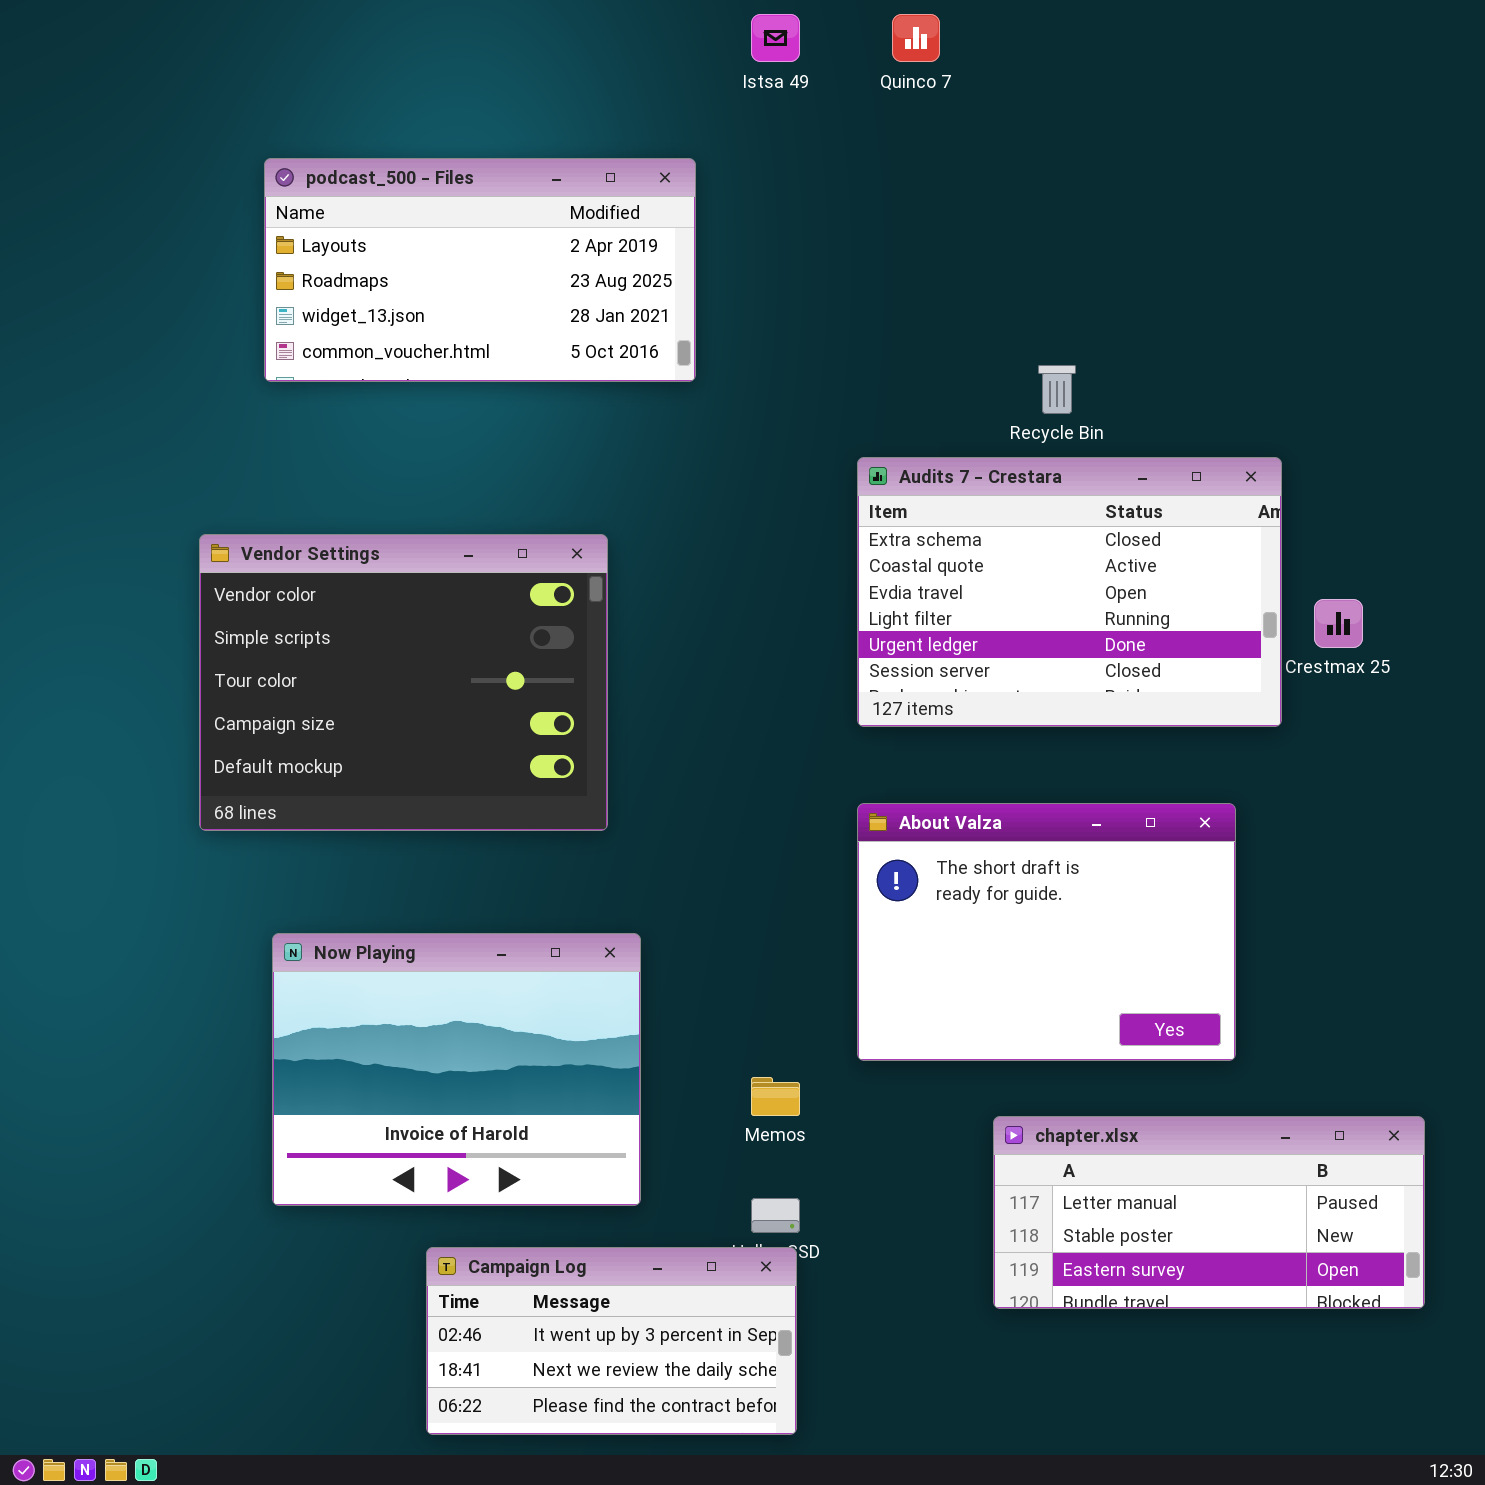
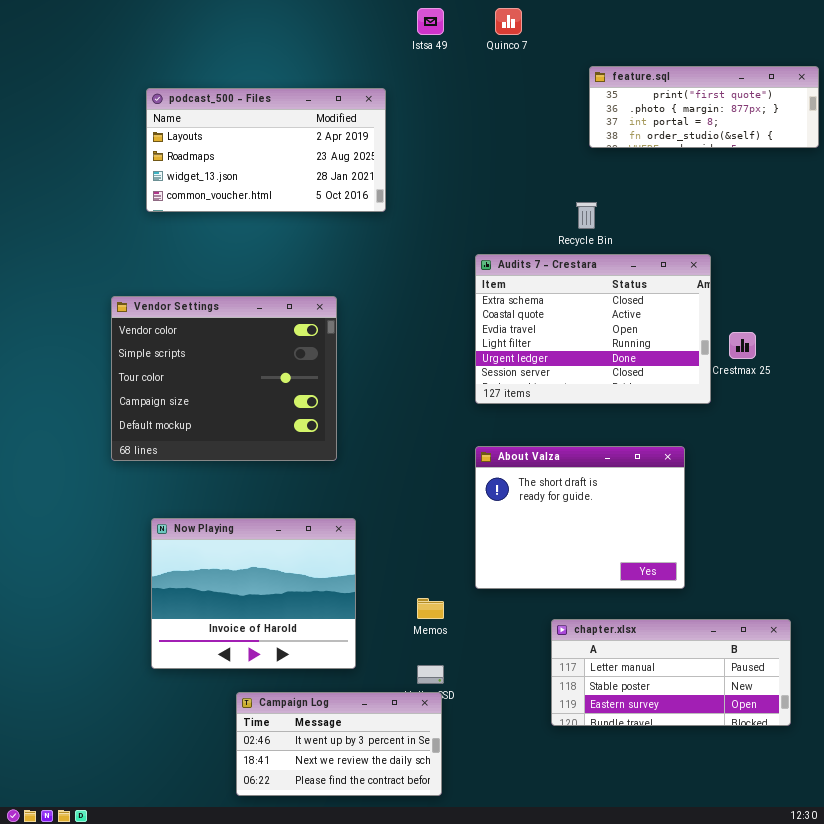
feature.sql: none -> [589,66,819,148], opened

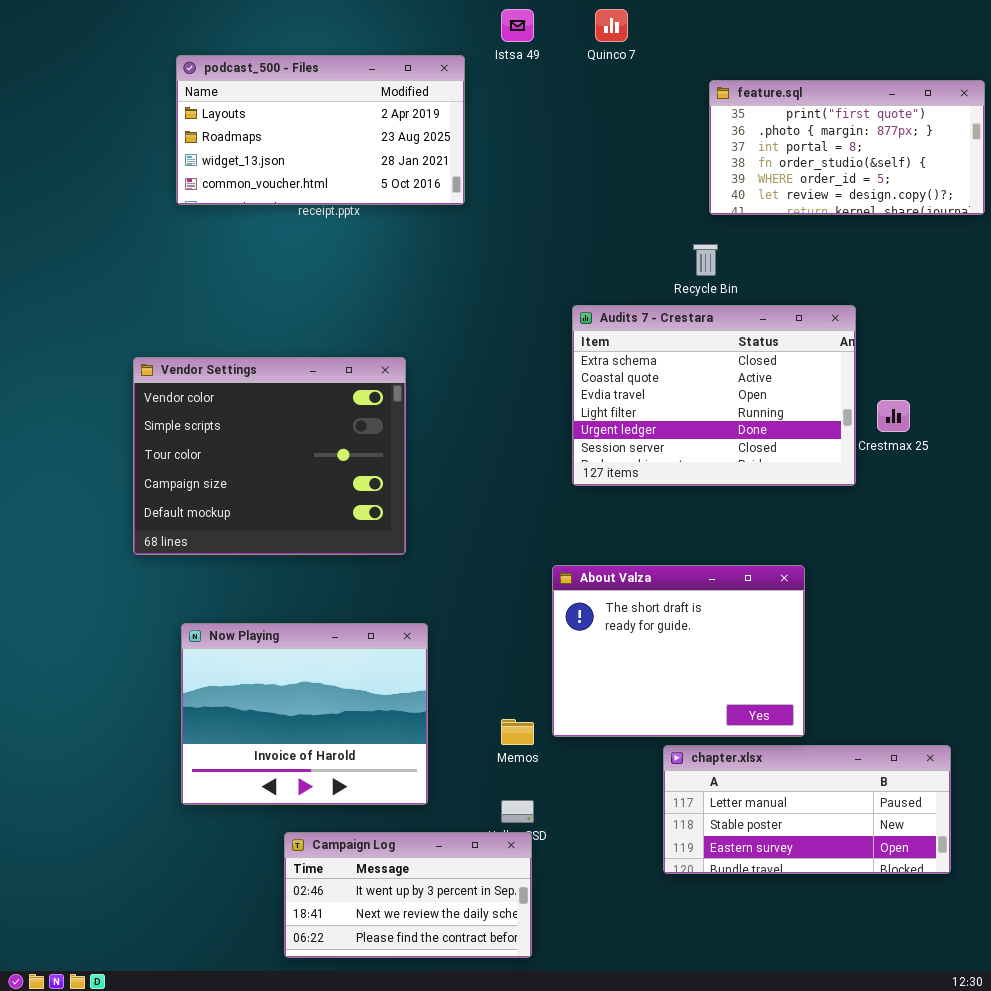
feature.sql: [589,66,819,148] -> [709,80,985,215], resized
podcast_500 - Files: [146,88,386,212] -> [176,55,465,205], moved
About Valza: [475,446,685,589] -> [552,565,805,737], moved

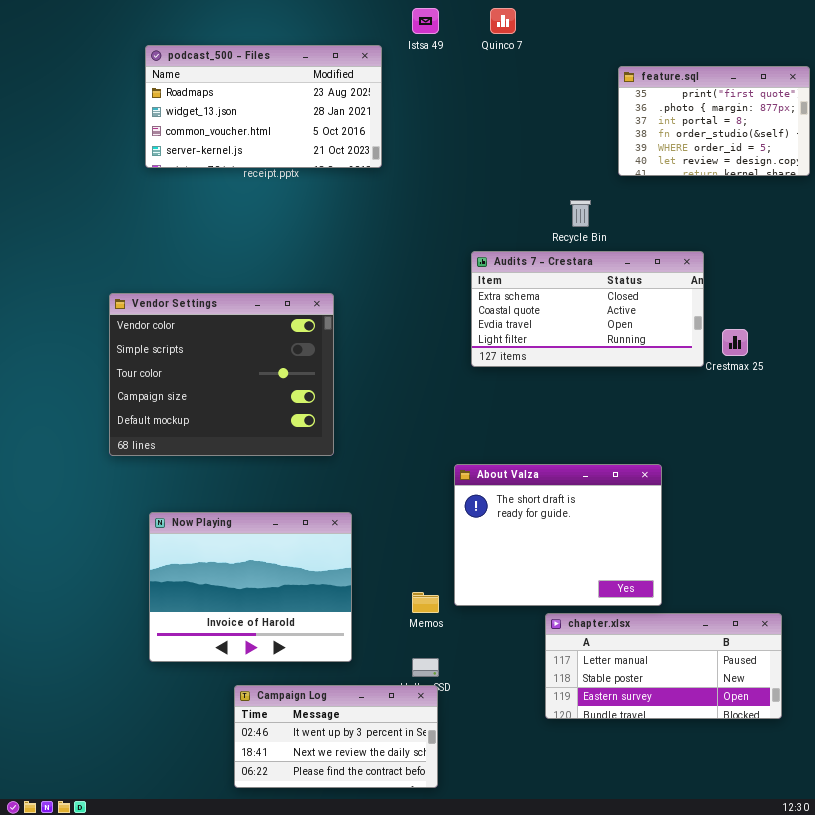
podcast_500 - Files: [176,55,465,205] -> [145,45,382,168], scrolled down 1 row
feature.sql: [709,80,985,215] -> [618,66,810,176], resized
Audits 7 - Crestara: [572,305,856,486] -> [471,251,704,367], resized

